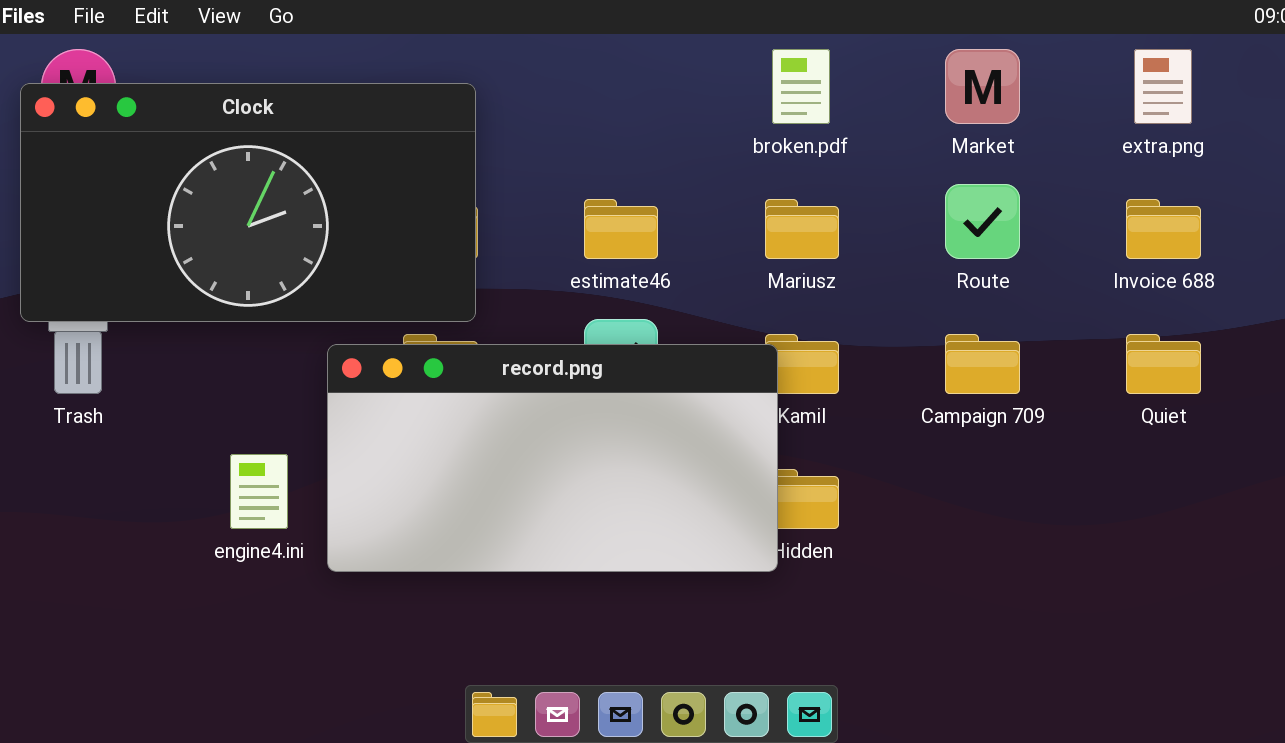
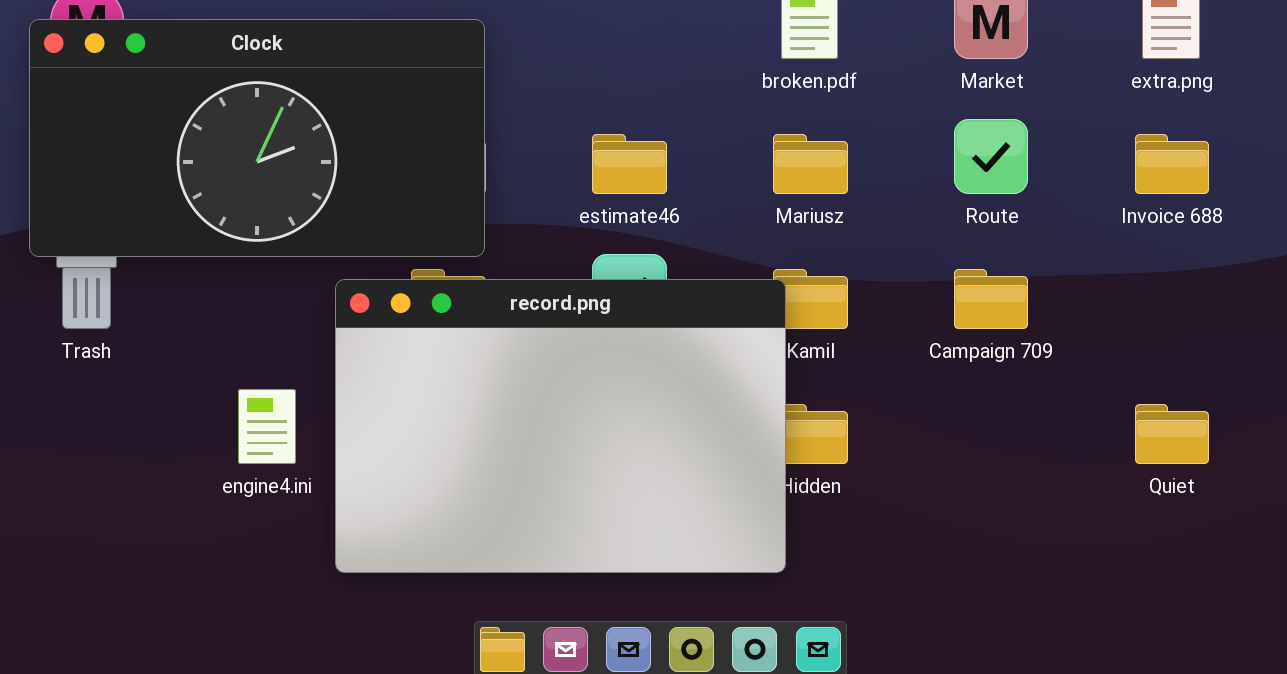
Quiet: [1126,334,1201,394] -> [1135,404,1209,464], moved
record.png: [327,344,778,572] -> [335,279,786,573], resized

